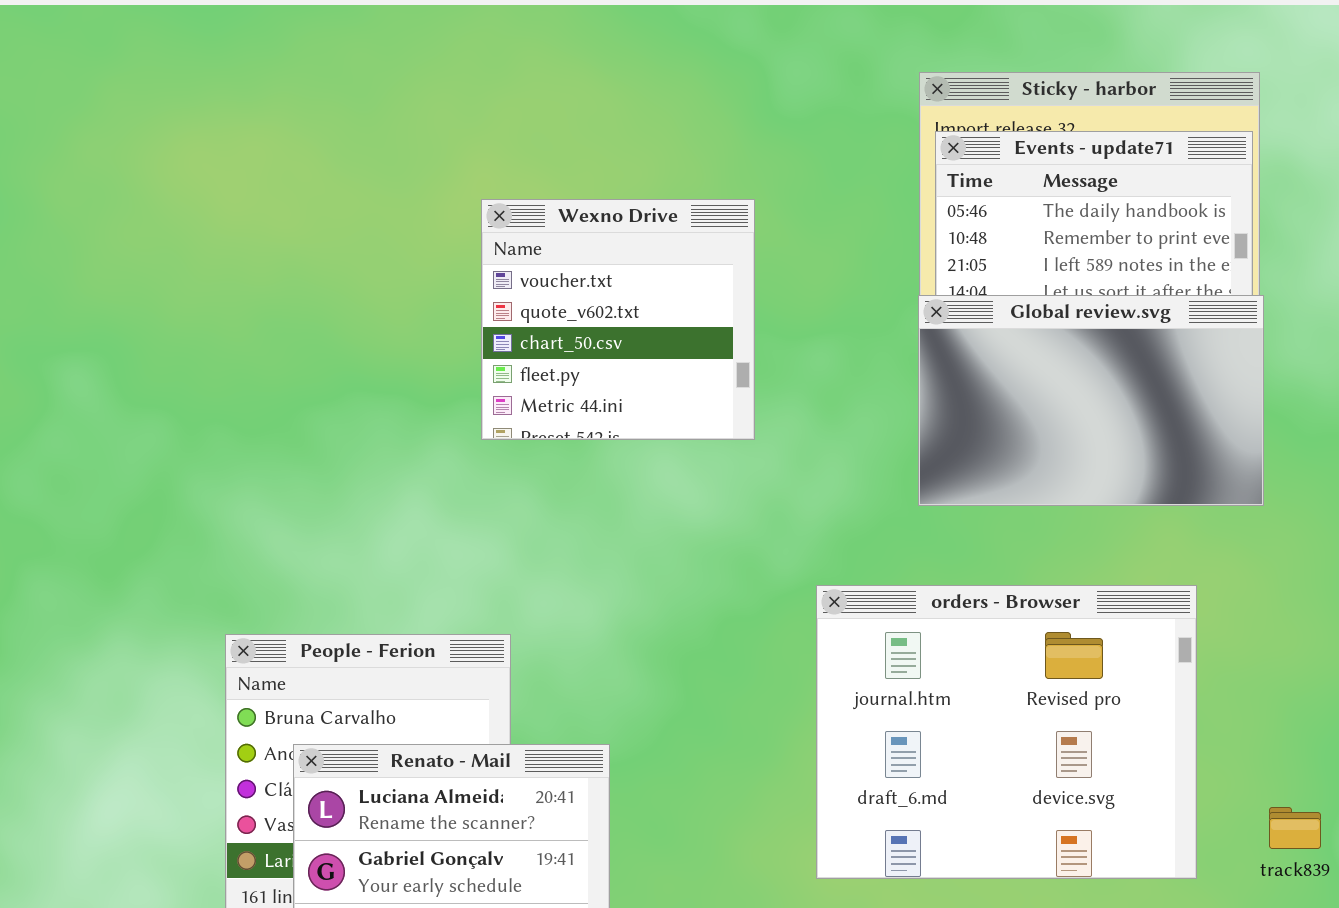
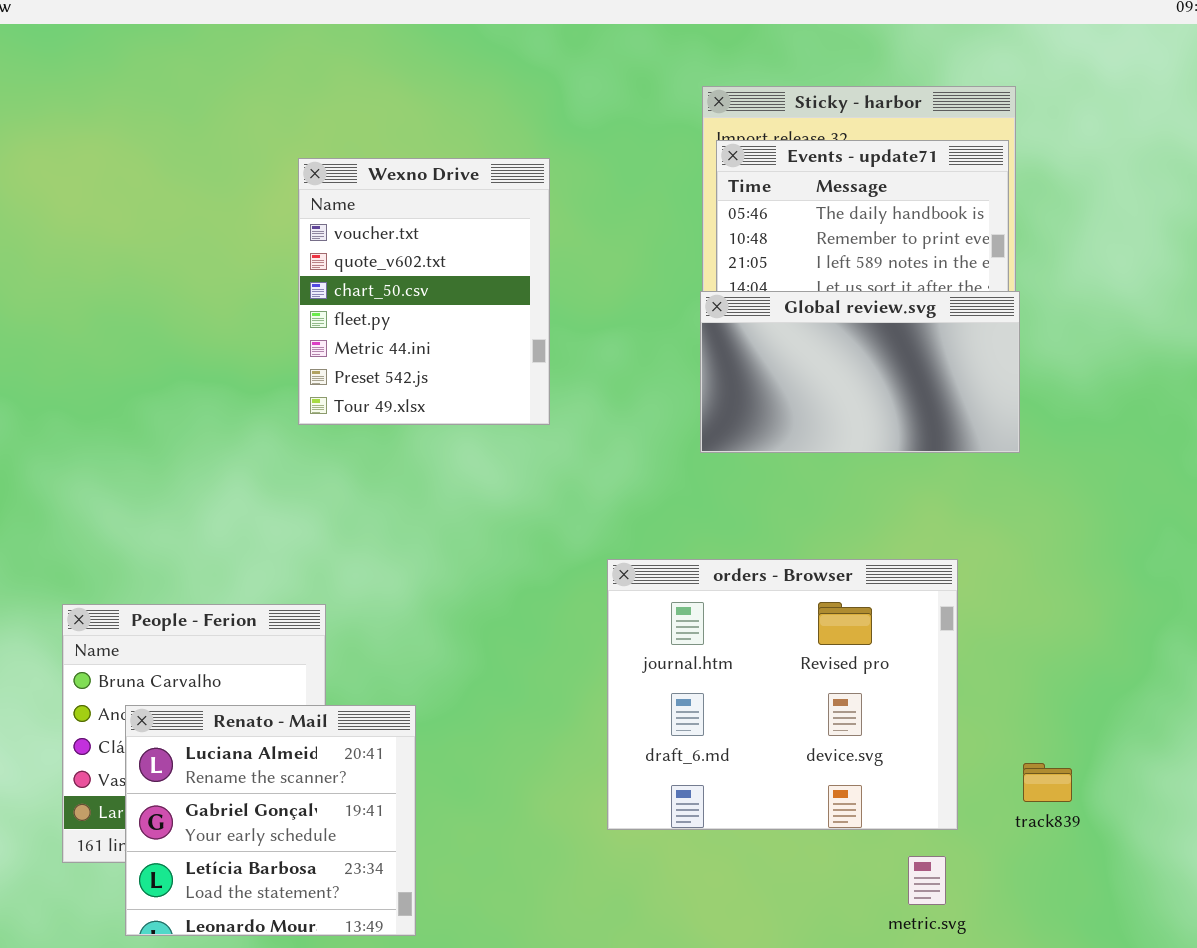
Wexno Drive: [481,199,755,440] -> [298,158,550,425], resized
Global review.svg: [918,295,1264,506] -> [700,291,1020,453], resized

